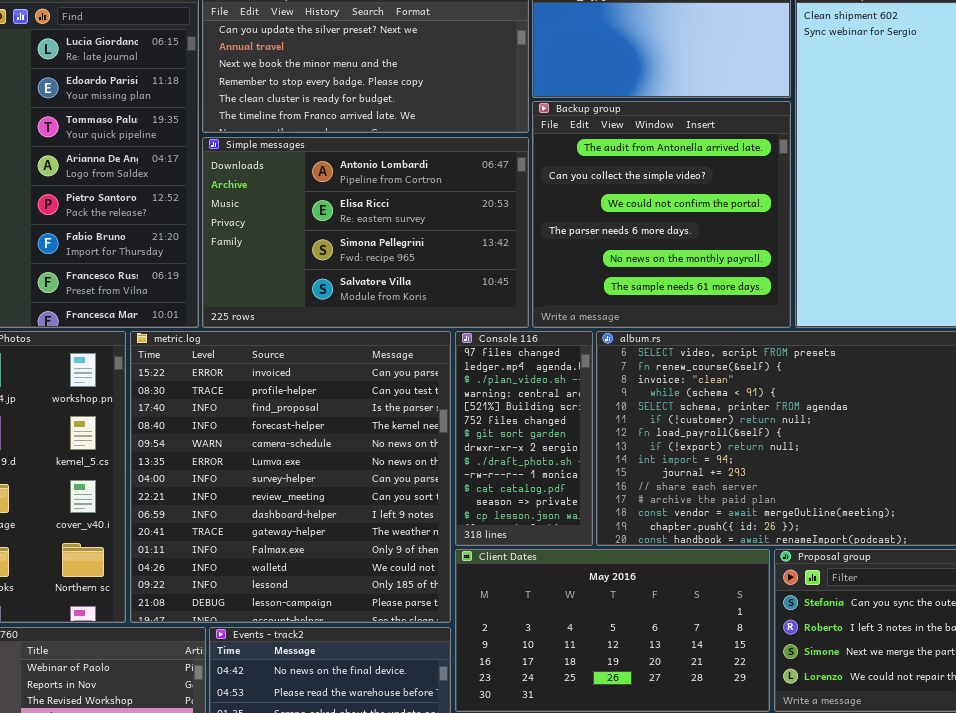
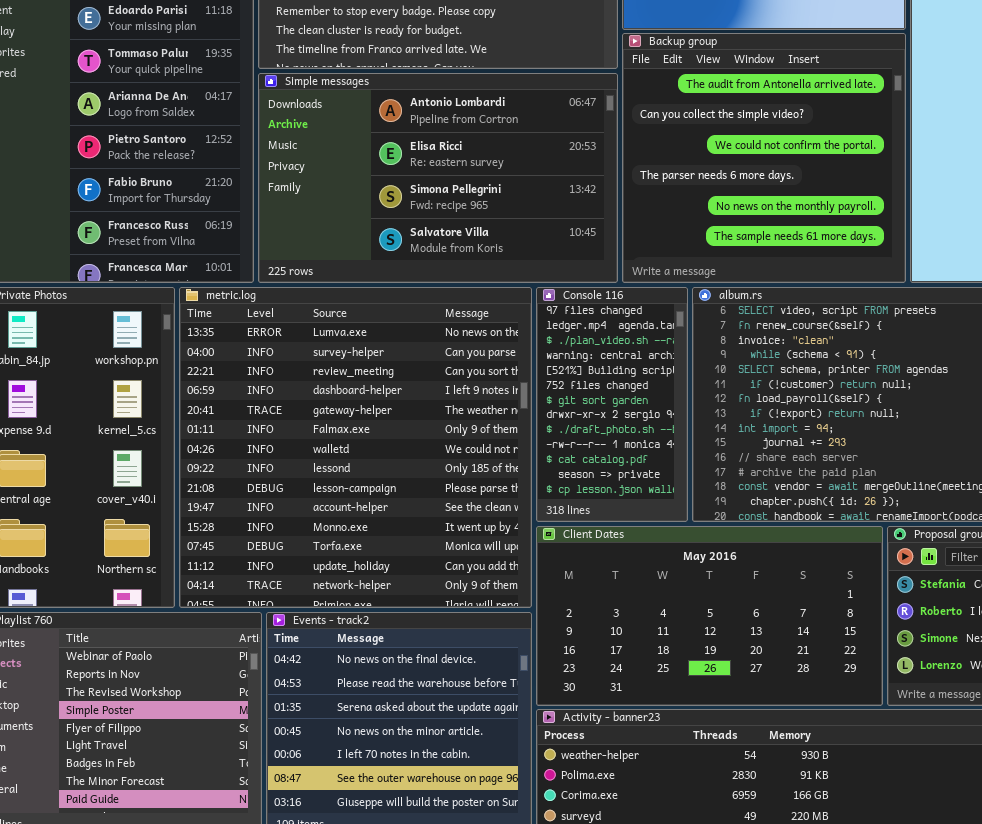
metric.log: [130,331,451,623] -> [179,287,532,608], scrolled down 5 rows

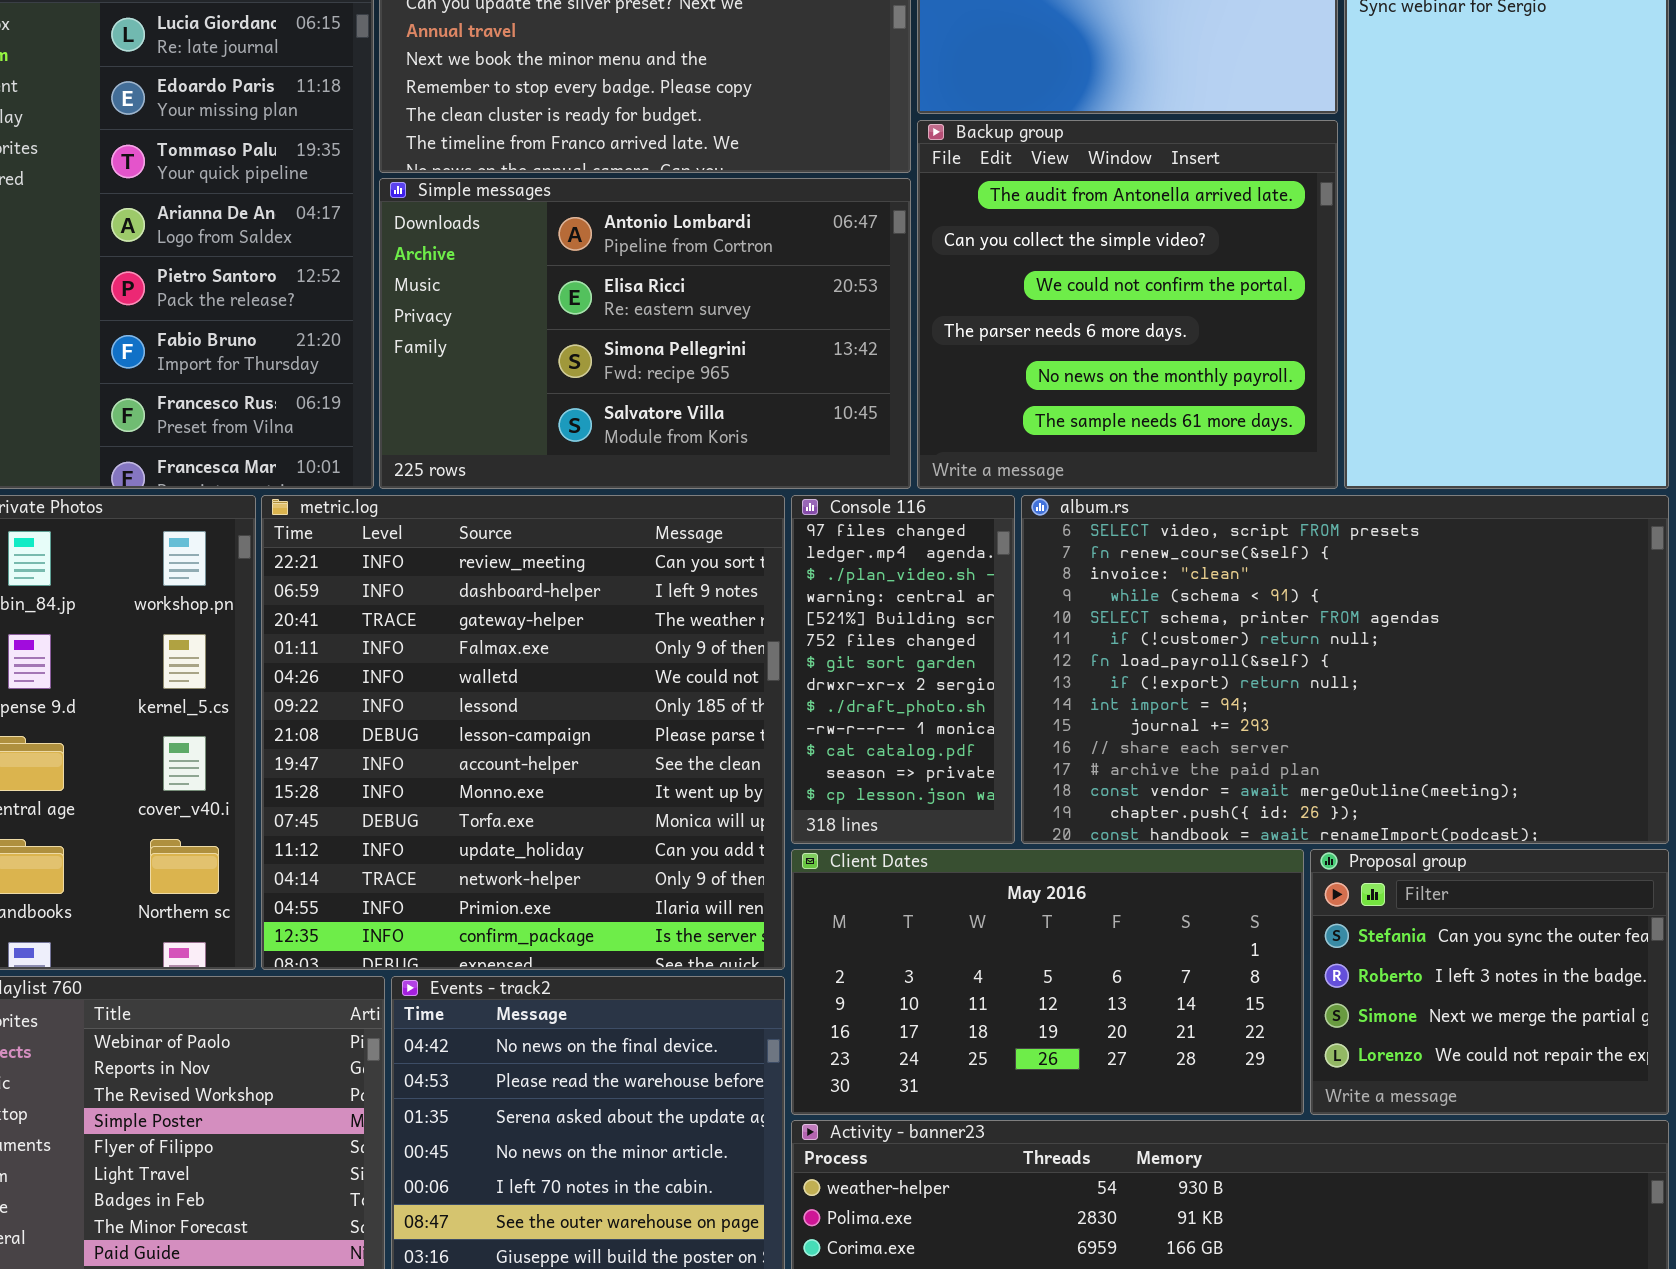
metric.log: [179,287,532,608] -> [261,495,785,970], scrolled down 2 rows

